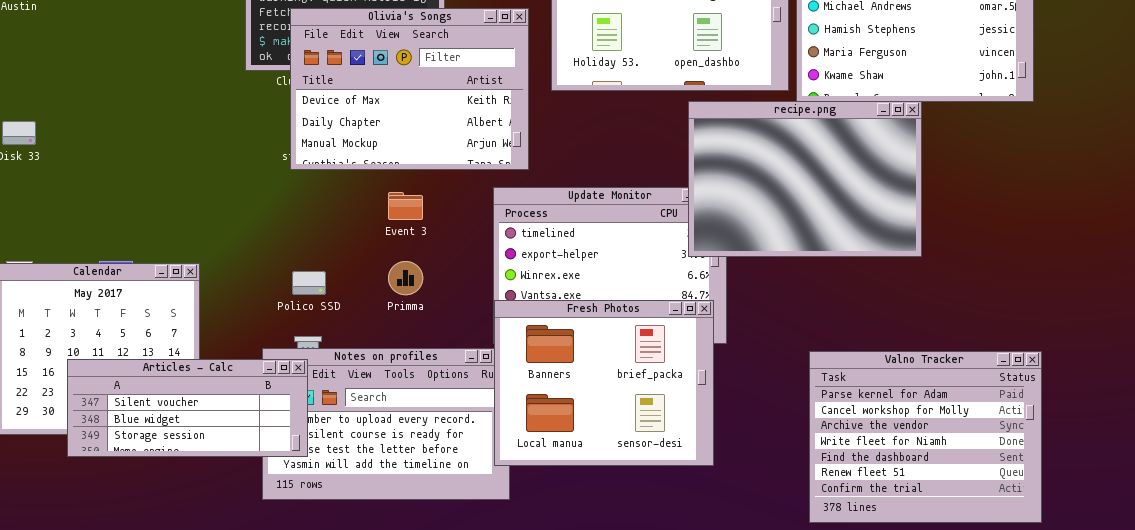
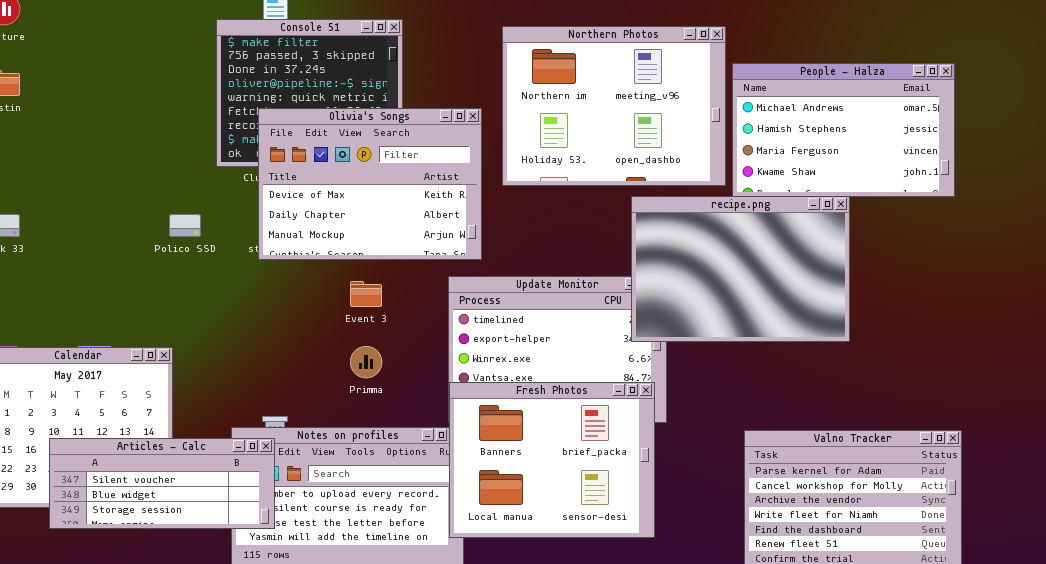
Polico SSD: [292,271,326,295] -> [169,214,201,237], moved

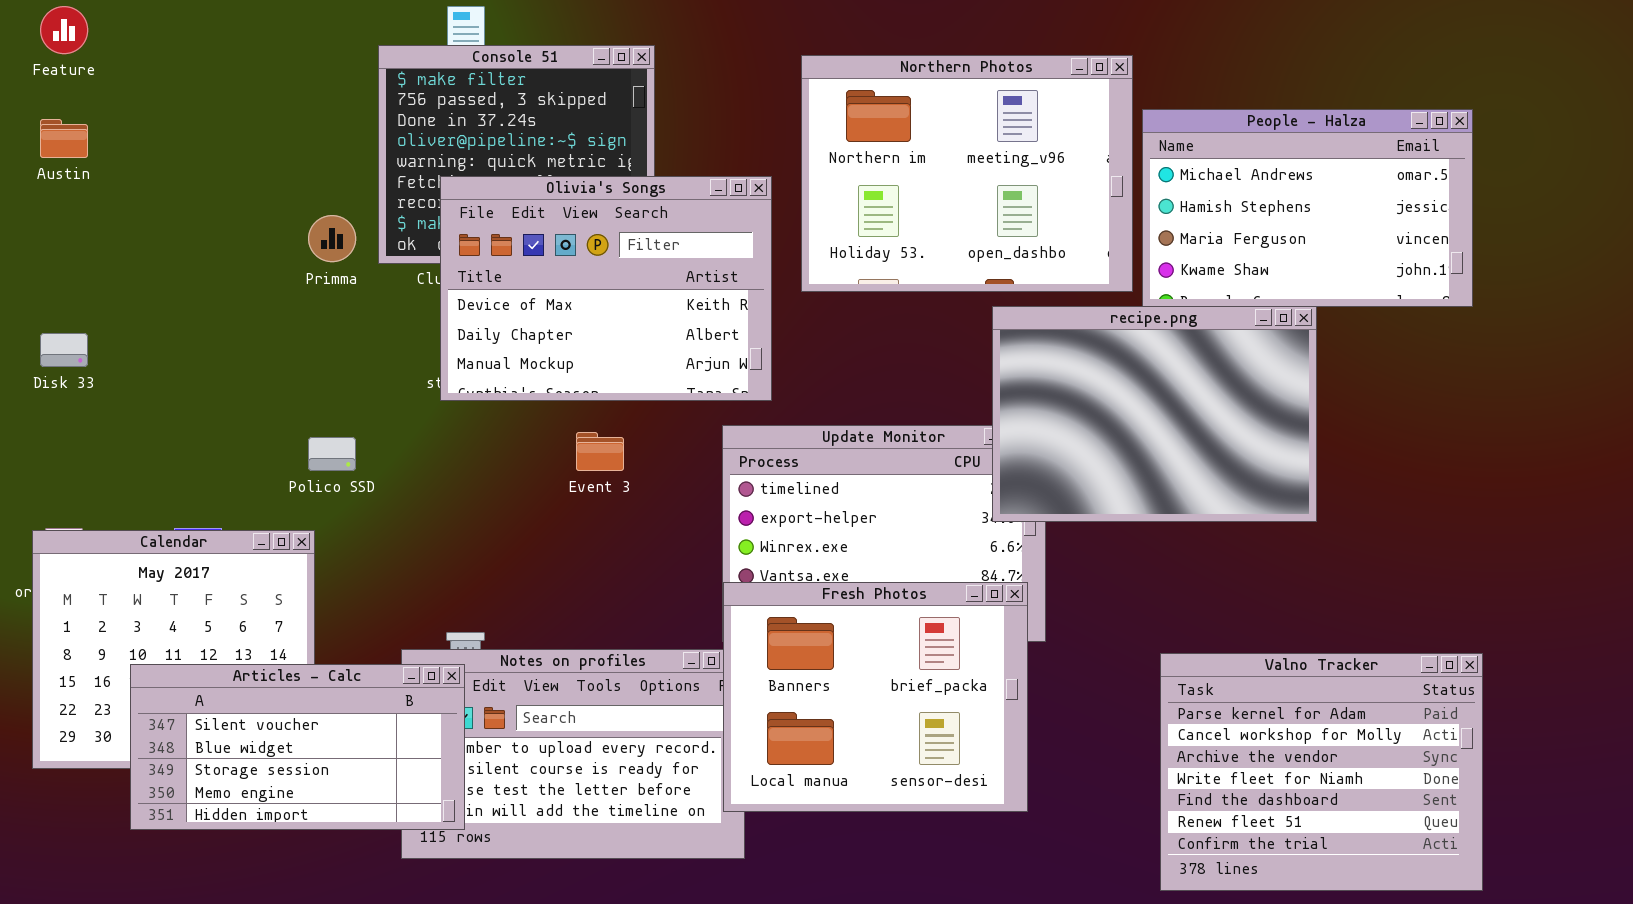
Polico SSD: [169,214,201,237] -> [308,437,356,471], moved
Primma: [350,346,382,378] -> [308,215,356,262], moved
Articles - Calc: [49,438,275,529] -> [130,664,465,830], resized

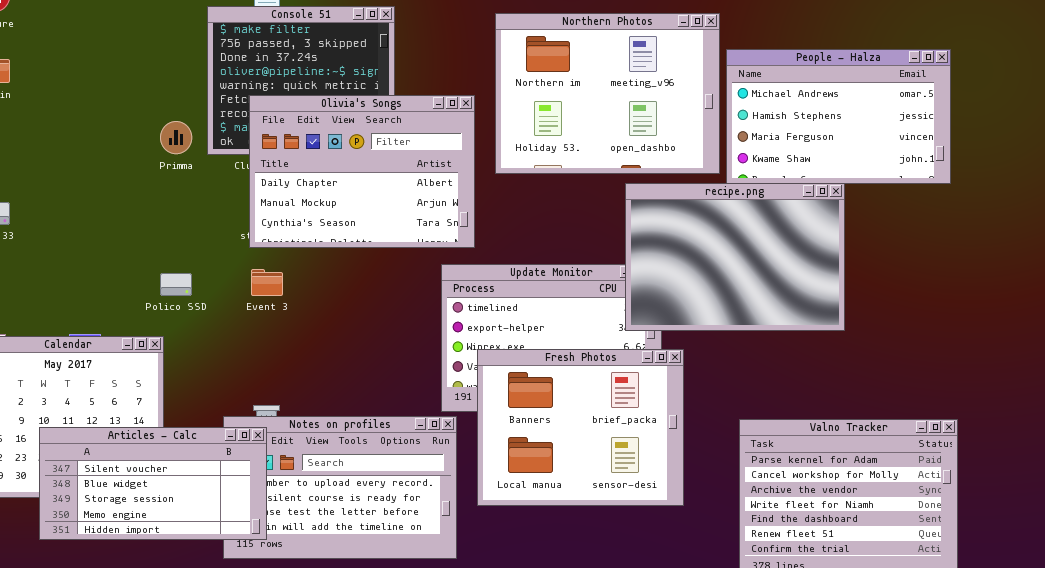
Olivia's Songs: [440,176,772,401] -> [249,95,475,248], scrolled down 1 row
Event 3: [576,432,624,471] -> [251,269,283,296], moved
Fresh Photos: [723,582,1028,812] -> [477,349,684,506], moved

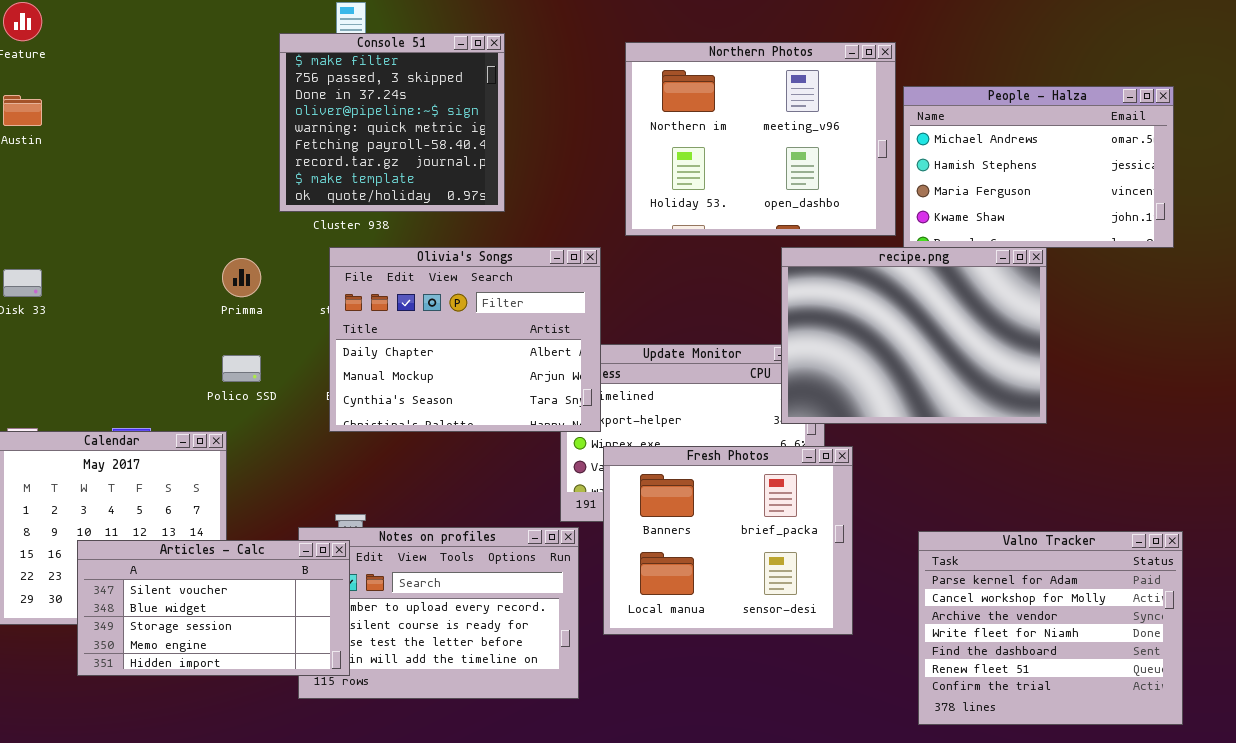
Olivia's Songs: [249,95,475,248] -> [329,247,601,432], moved
Primma: [160,121,192,154] -> [222,258,261,297], moved

